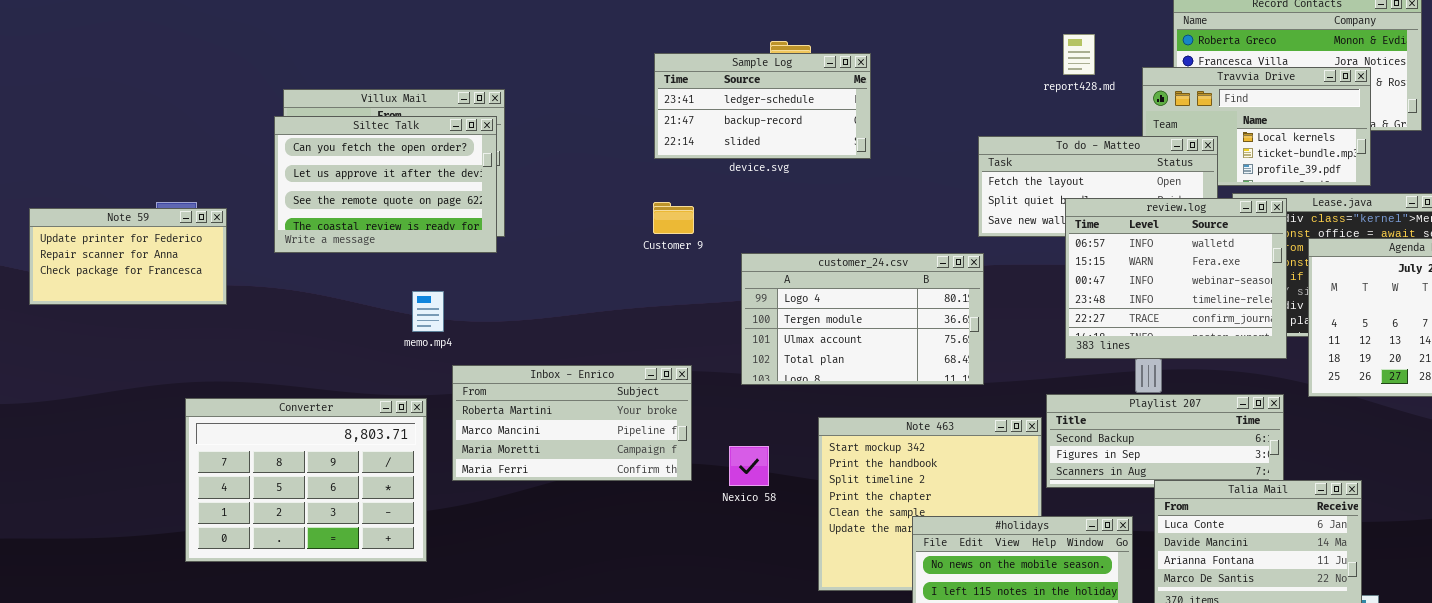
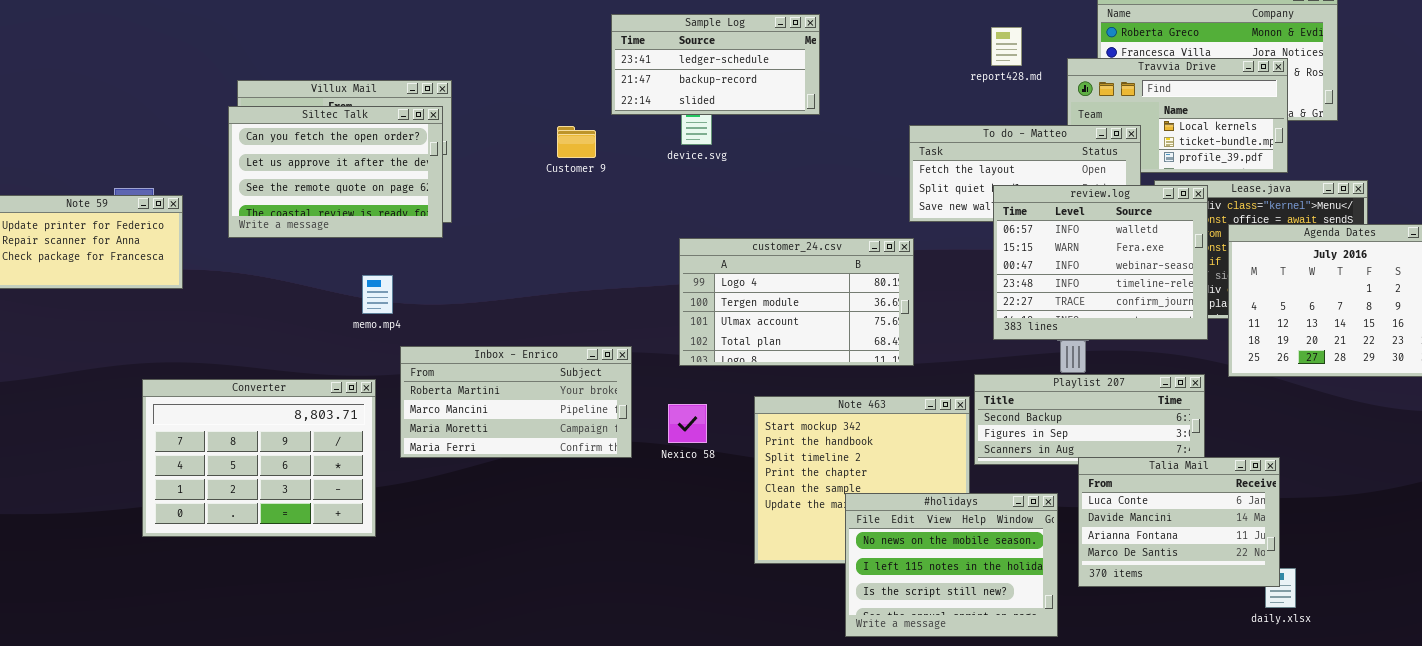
Sample Log: [654,53,871,159] -> [611,14,820,115], moved
Customer 9: [653,202,694,234] -> [557,126,596,158], moved
Nexico 58: [729,446,769,486] -> [668,404,707,443], moved

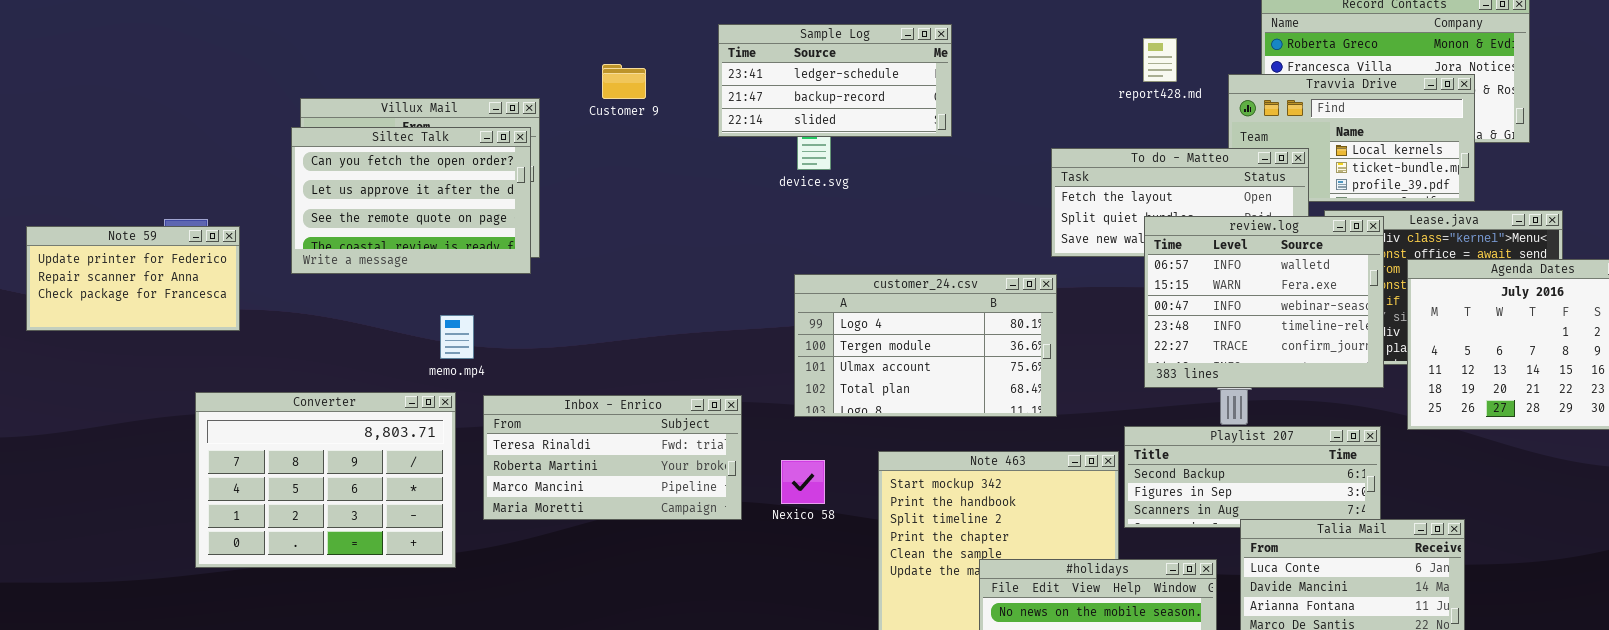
Customer 9: [557,126,596,158] -> [602,64,646,99], moved
Inbox - Enrico: [400,346,632,458] -> [483,395,742,520], scrolled up 1 row
Converter: [142,379,376,537] -> [195,392,456,568], moved

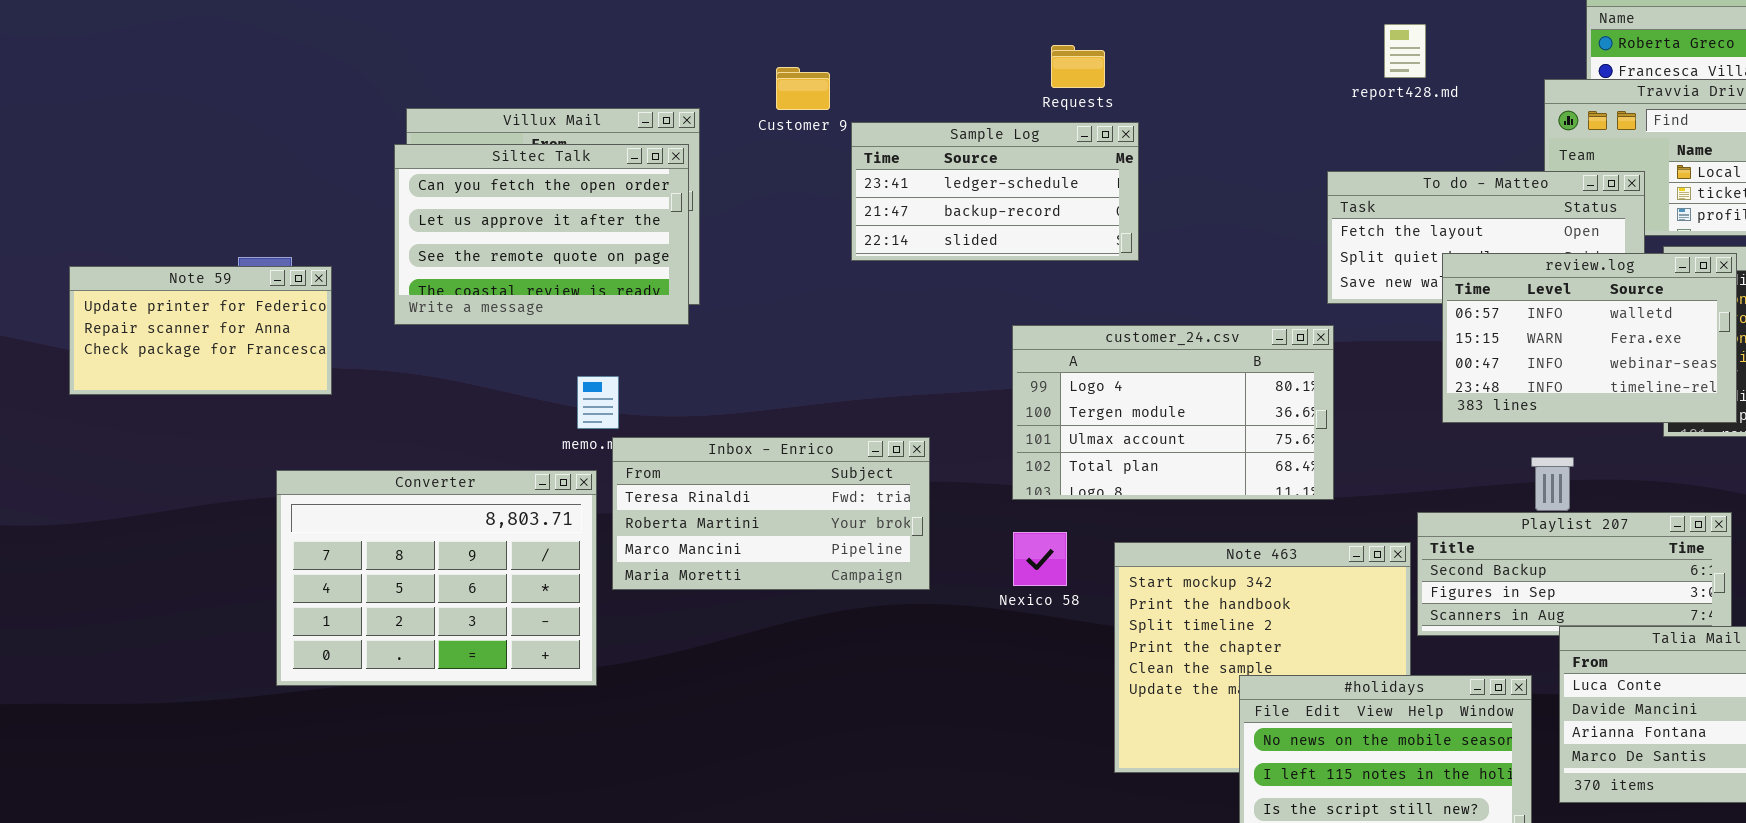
Sample Log: [718,24,952,137] -> [851,122,1139,261], moved
report428.md: [1143,38,1177,82] -> [1384,24,1426,78], moved
review.log: [1144,216,1384,388] -> [1442,253,1737,423], resized
Inbox - Enrico: [483,395,742,520] -> [612,437,930,590], moved
Nexico 58: [781,460,825,504] -> [1013,532,1067,586], moved

